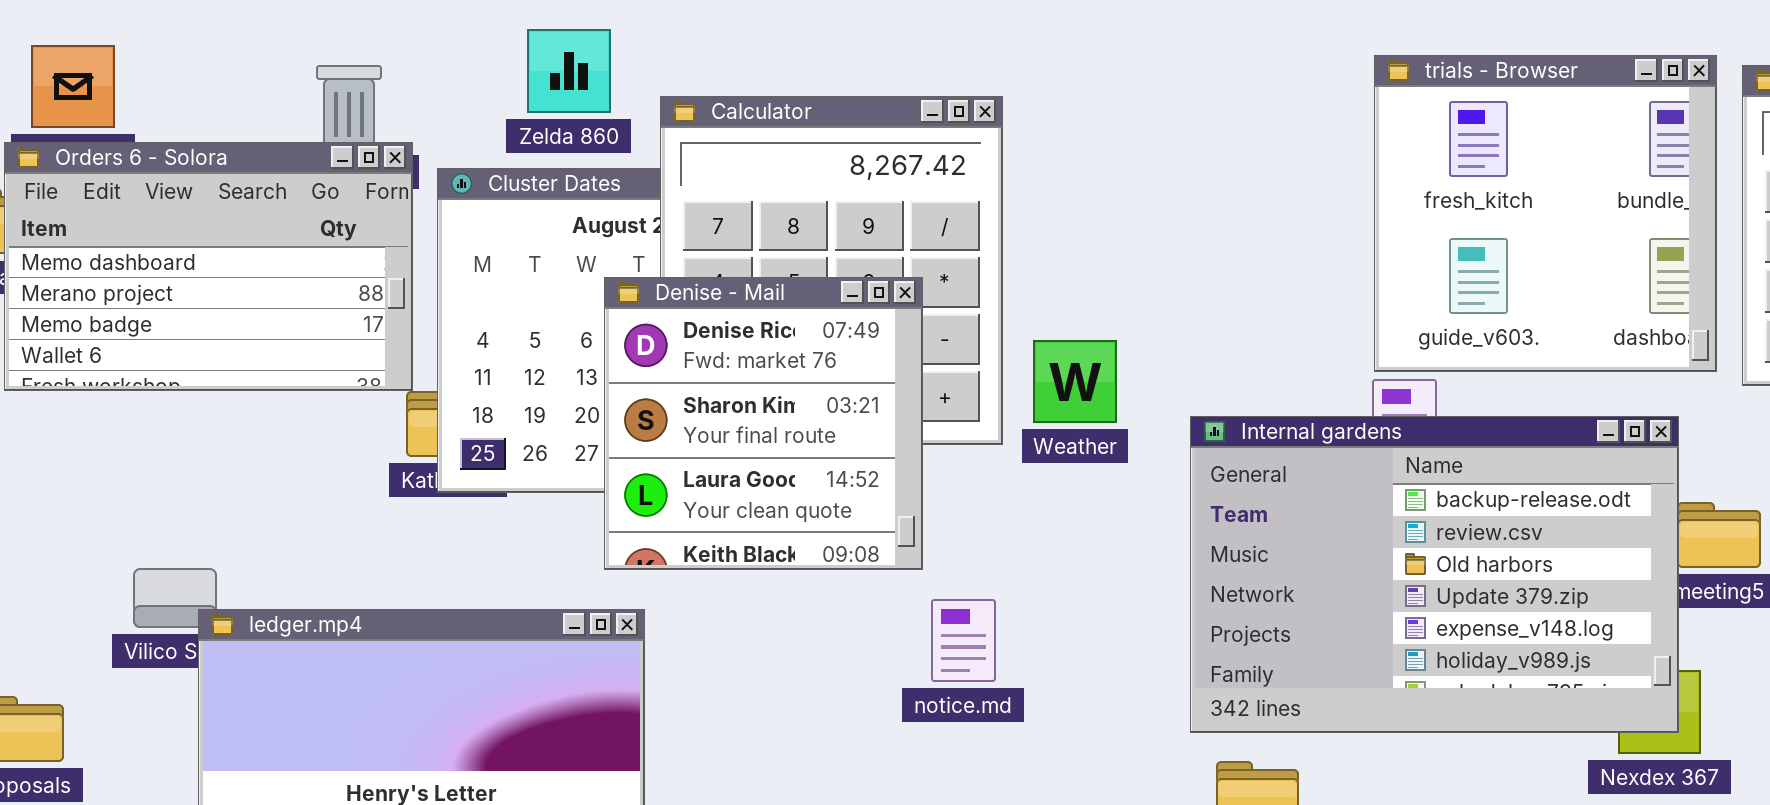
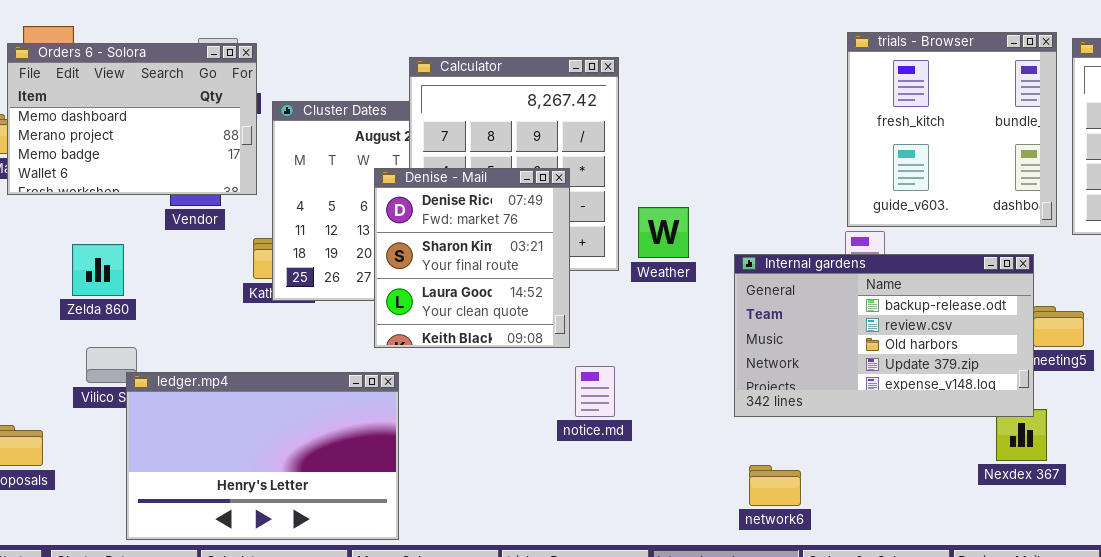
Zelda 860: [527,29,611,113] -> [72,244,124,296], moved
Orders 6 - Solora: [4,142,413,391] -> [7,43,257,195], moved
Internal gardens: [1190,416,1679,733] -> [734,254,1034,417], resized

